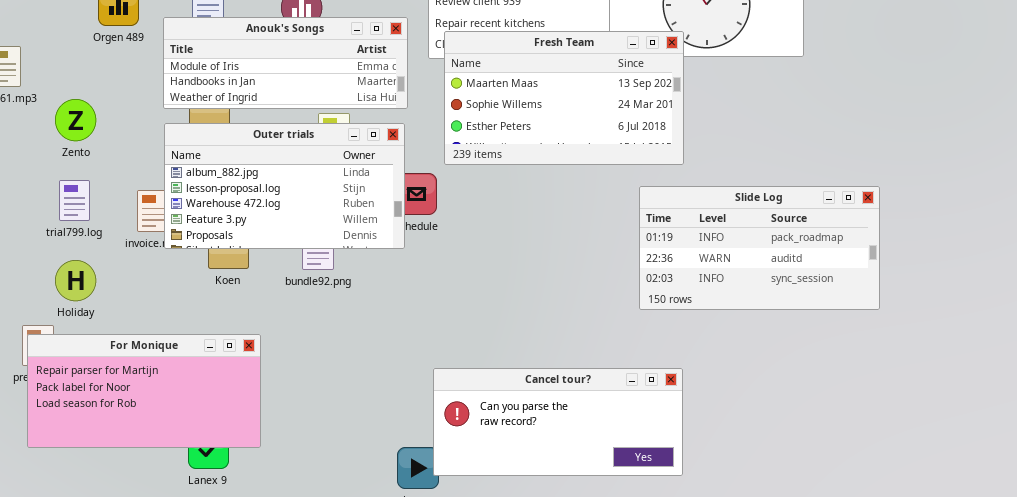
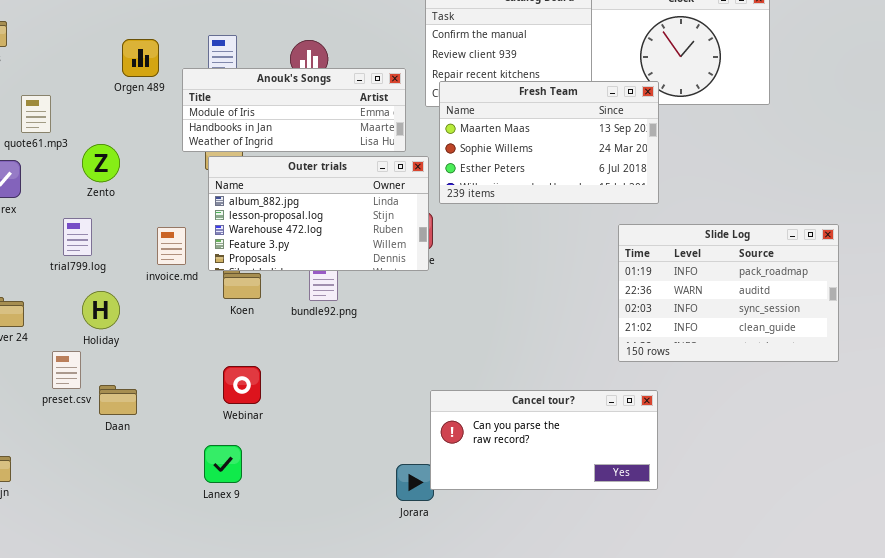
Outer trials: [164,123,405,249] -> [208,156,429,271], moved
trial799.log: [59,180,90,221] -> [63,218,92,256], moved
Slide Log: [639,186,880,310] -> [618,224,839,362], resized
For Monique: [27,334,261,448] -> none, closed

